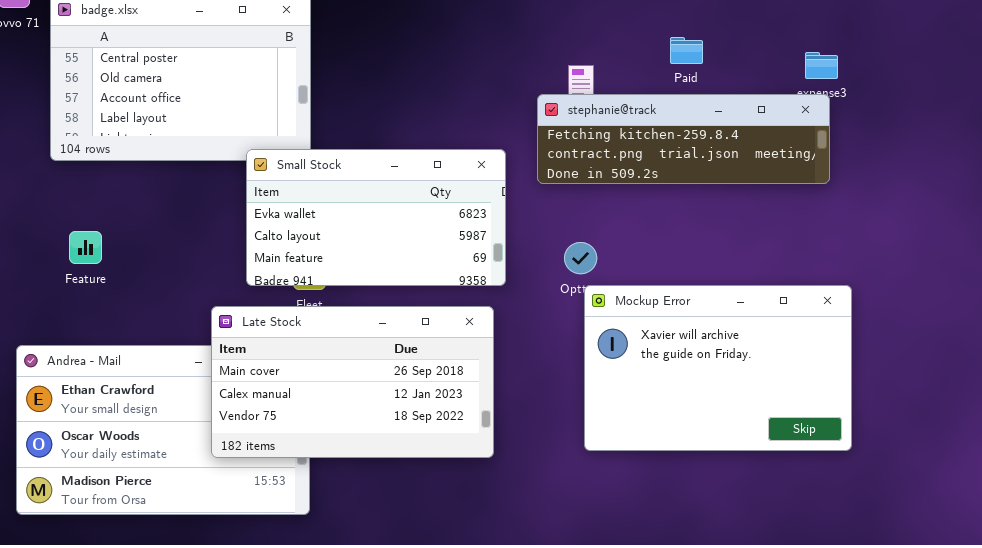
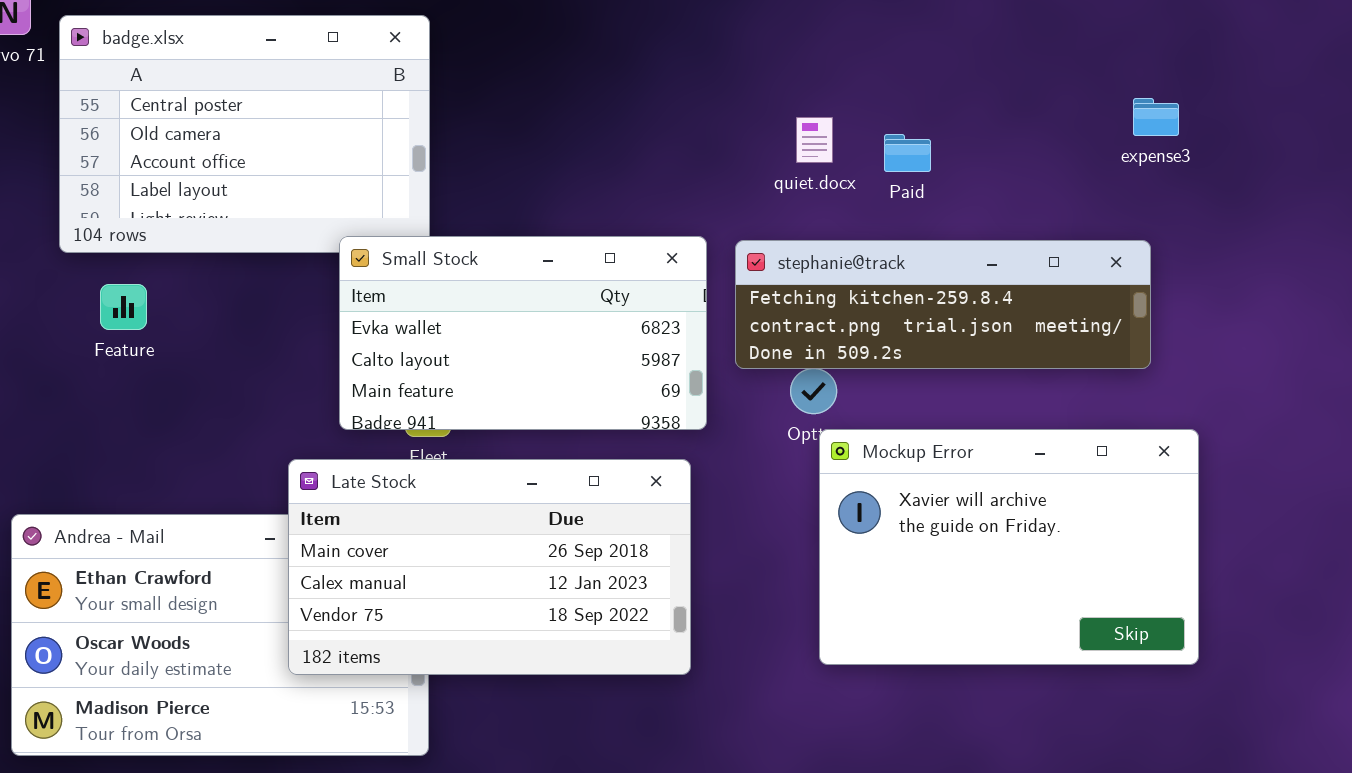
Paid: [670,37,703,64] -> [884,134,931,172], moved
stephanie@track: [537,94,830,184] -> [735,240,1151,369], moved
Feature: [69,231,102,264] -> [100,284,147,330], moved

